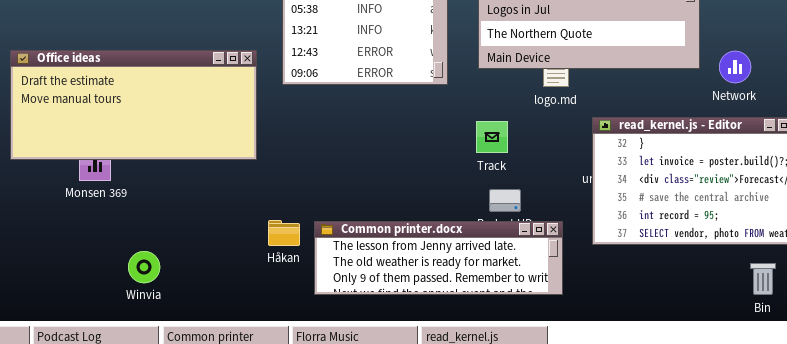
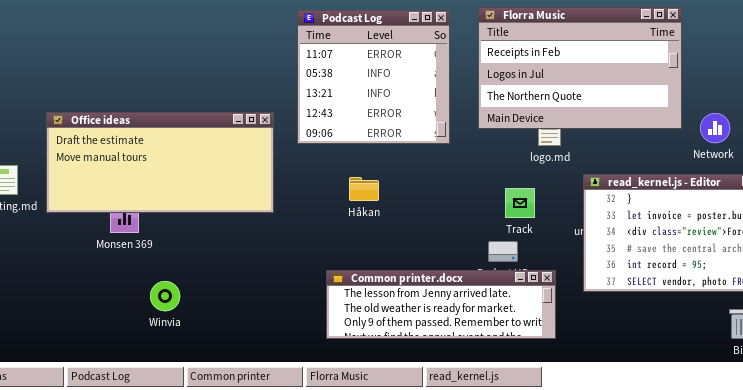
Track: [476,121,508,153] -> [505,188,535,218], moved
Håkan: [268,220,300,246] -> [349,177,379,201], moved
Winvia: [128,251,160,283] -> [150,281,180,311], moved

